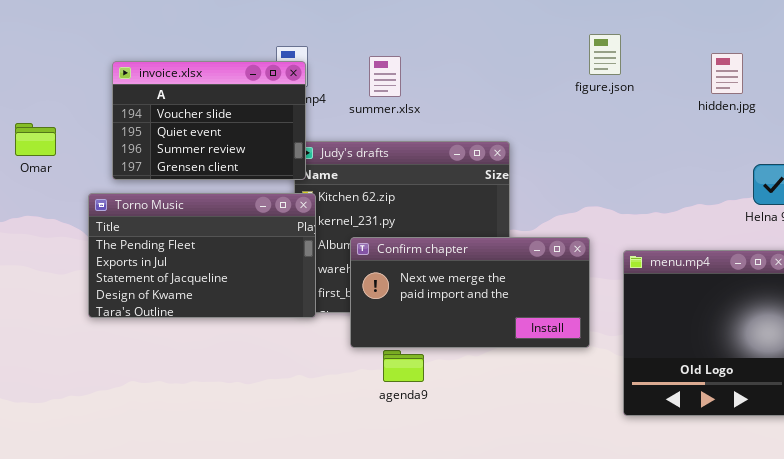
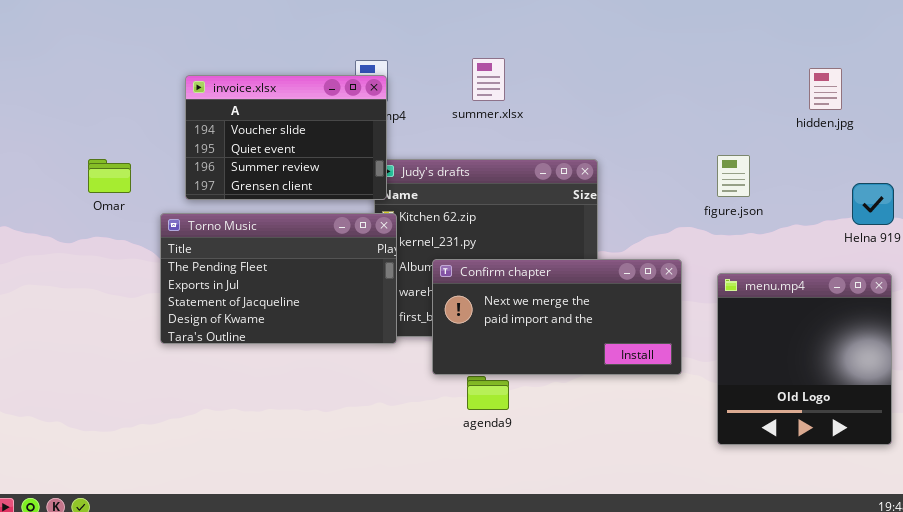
figure.json: [589,34,621,75] -> [717,155,750,197], moved
summer.xlsx: [369,56,401,97] -> [472,58,505,101], moved
Omar: [15,123,56,156] -> [88,159,131,193], moved

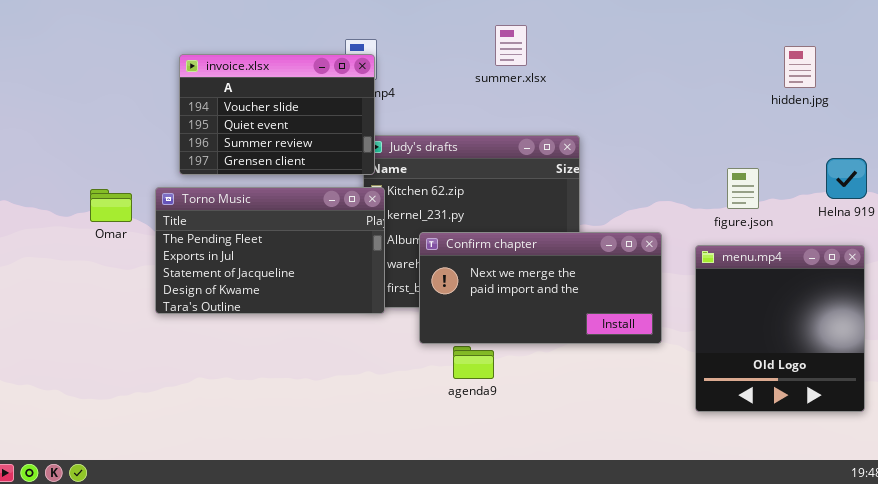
summer.xlsx: [472,58,505,101] -> [495,25,527,66], moved
figure.json: [717,155,750,197] -> [727,168,759,209], moved
Omar: [88,159,131,193] -> [90,189,132,222], moved

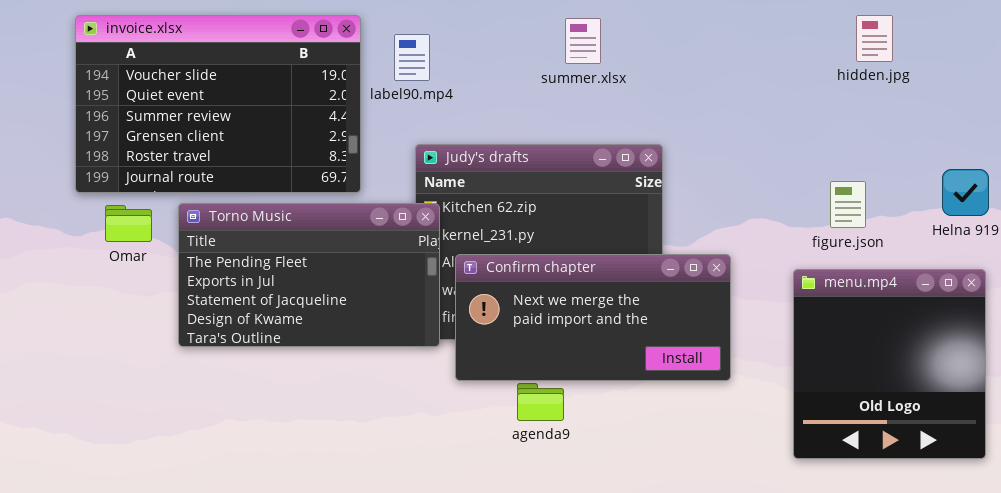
hidden.jpg: [784,46,816,88] -> [856,15,893,62], moved
invoice.xlsx: [179,54,375,175] -> [75,15,361,193], moved, resized
Confirm chapter: [419,232,662,344] -> [455,254,731,381], moved

